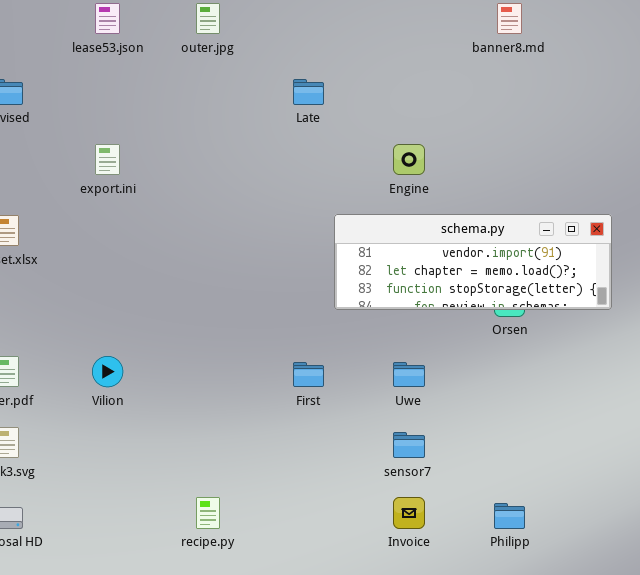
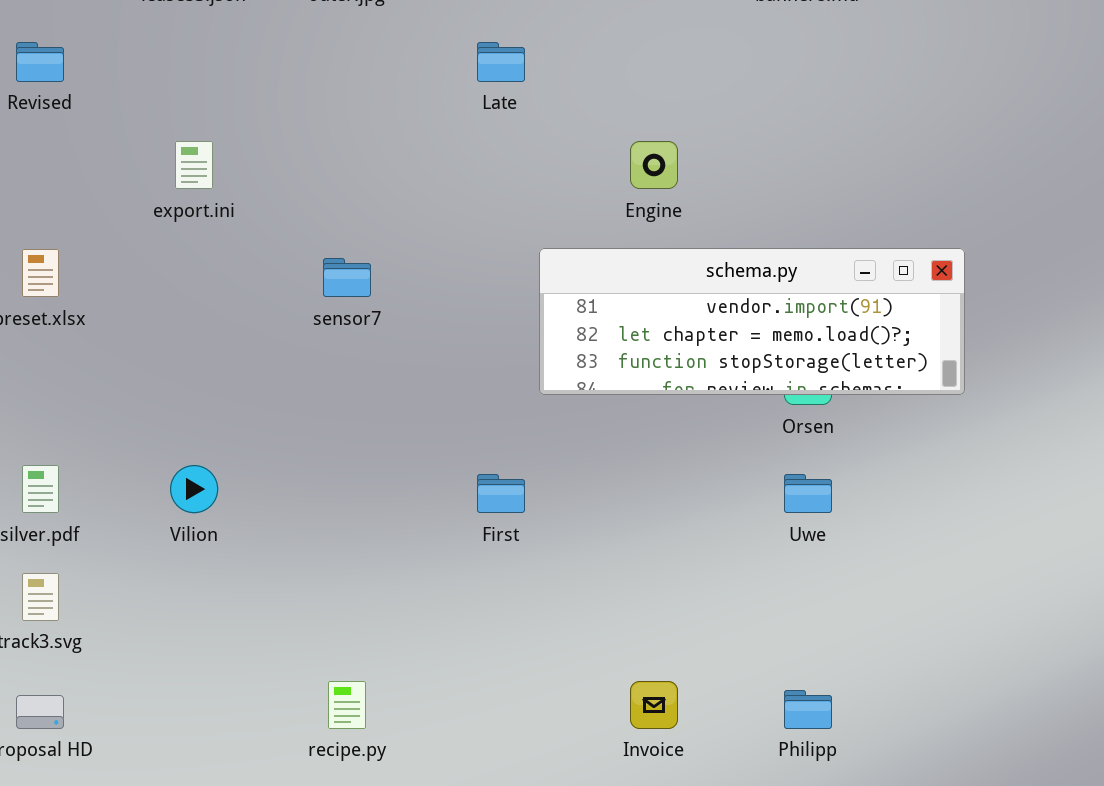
Uwe: [393,362,425,387] -> [784,474,832,513], moved
sensor7: [393,432,425,458] -> [323,258,371,297], moved

